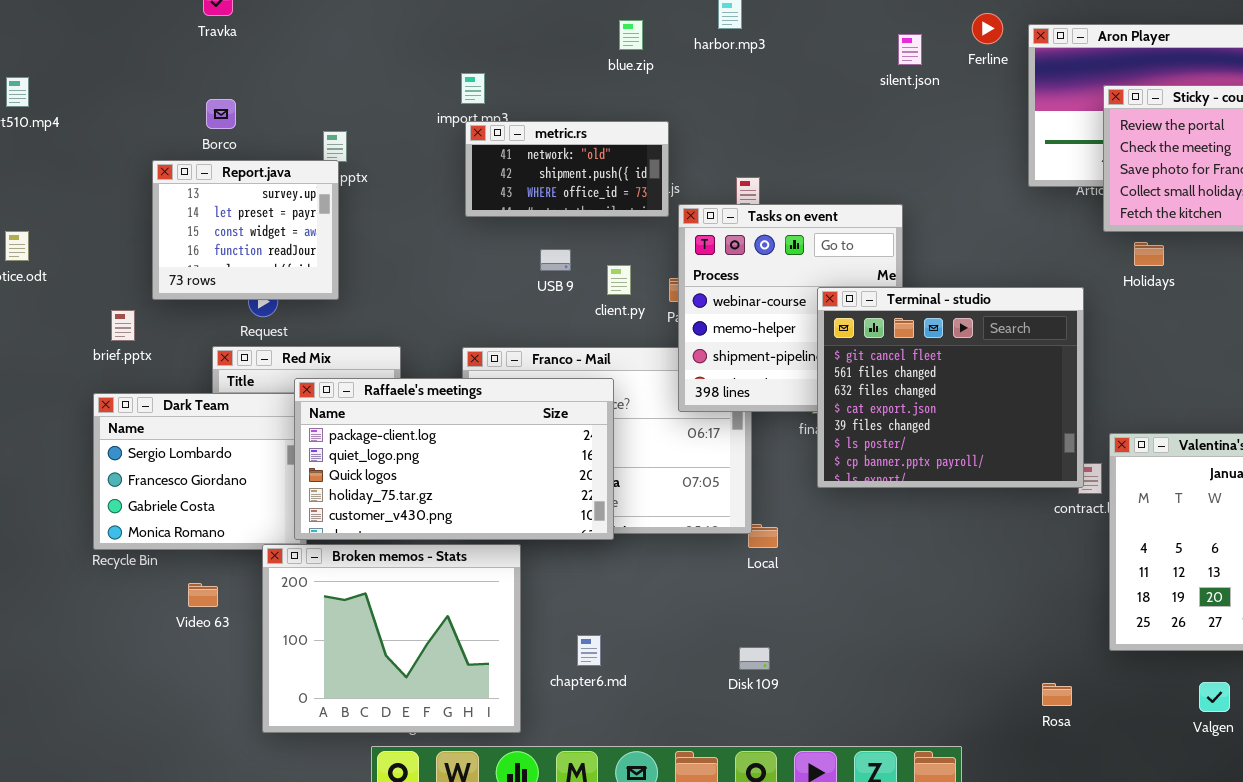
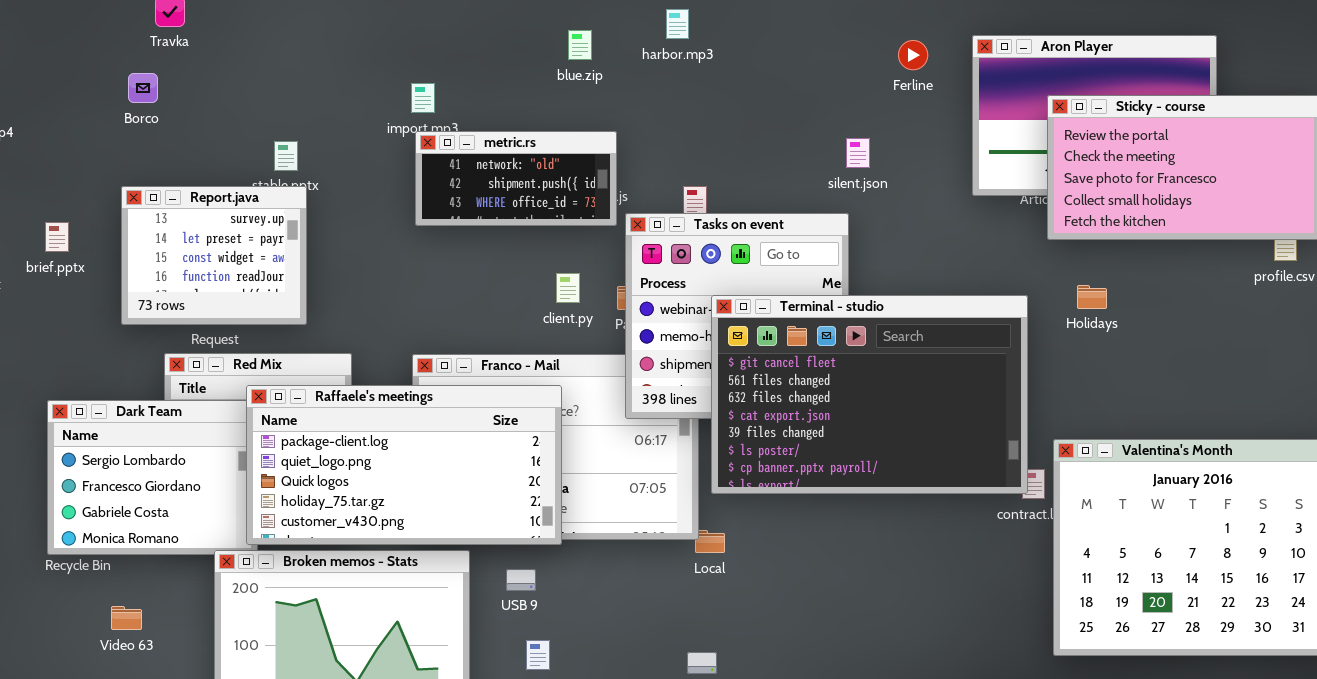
Ferline: [972,13,1003,44] -> [898,40,928,70], moved
silent.json: [898,34,922,65] -> [846,138,870,168], moved
Borco: [206,99,236,129] -> [128,73,158,103], moved
Report.java: [152,160,339,300] -> [121,186,307,325], moved
Holidays: [1134,242,1164,266] -> [1077,285,1107,309], moved
USB 9: [540,249,571,271] -> [506,569,536,591], moved
Terminal - studio: [817,287,1084,488] -> [711,295,1028,494], resized
brief.pptx: [111,310,135,341] -> [45,222,69,252], moved
Video 63: [188,583,218,607] -> [111,606,142,630], moved

